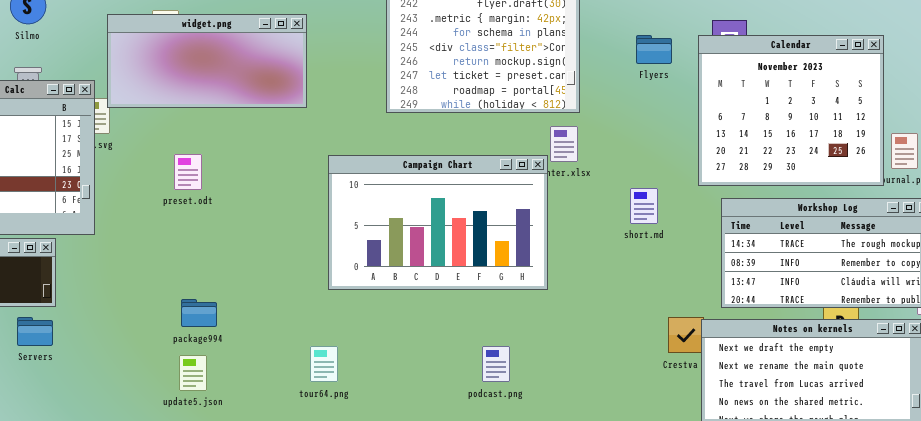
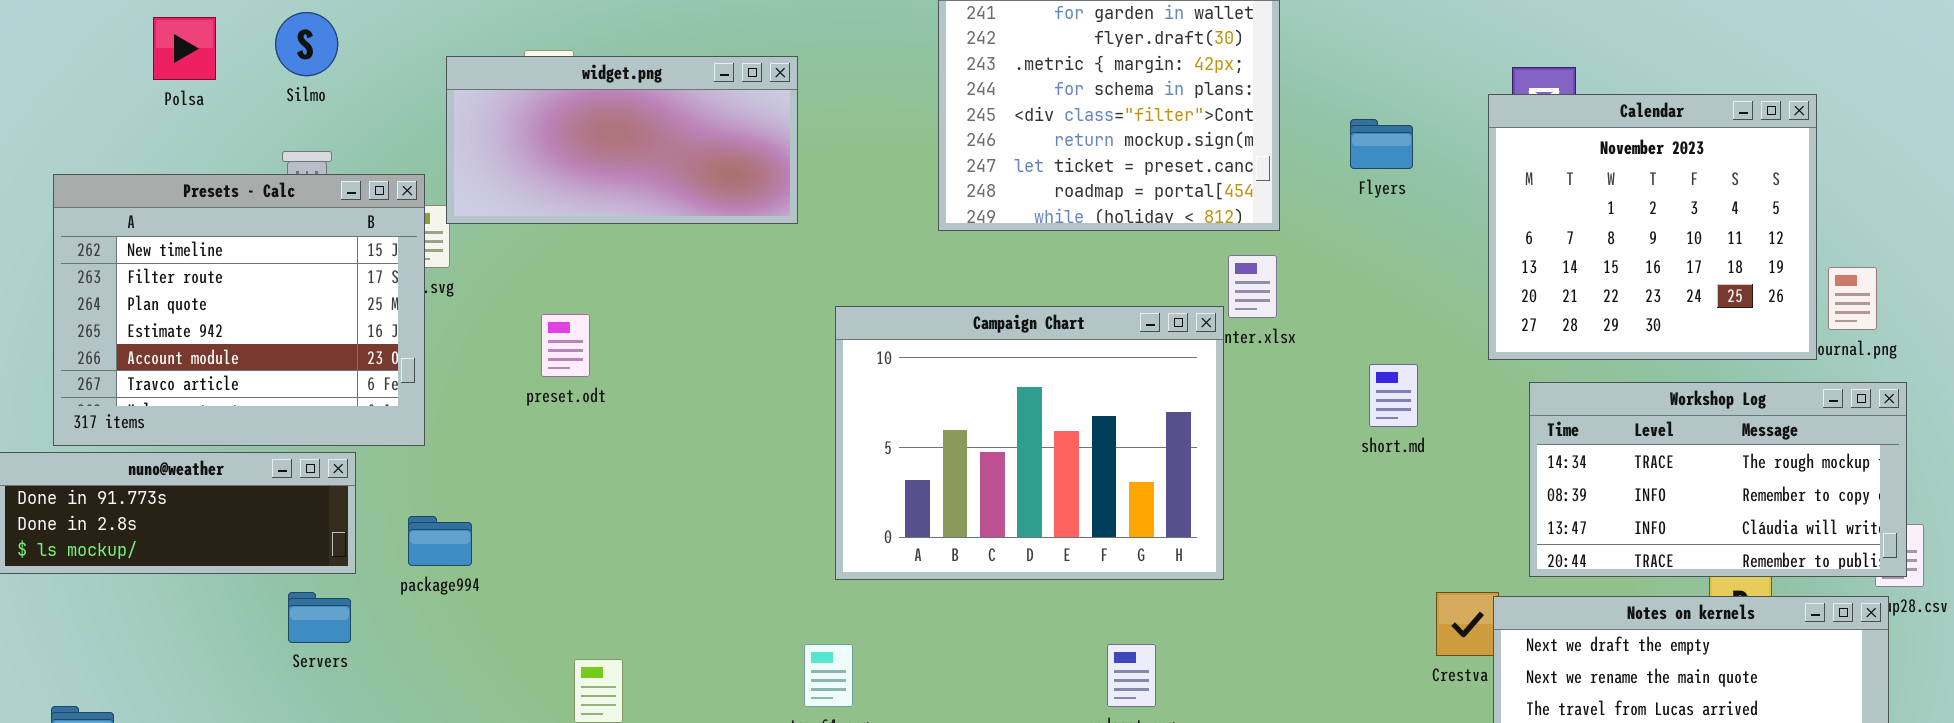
Flyers: [636,35,672,64] -> [1350,119,1413,169], moved
preset.odt: [174,154,202,190] -> [541,314,590,377], moved
Campaign Chart: [328,155,548,290] -> [835,306,1224,580], resized
package994: [181,299,217,327] -> [408,516,472,566], moved

